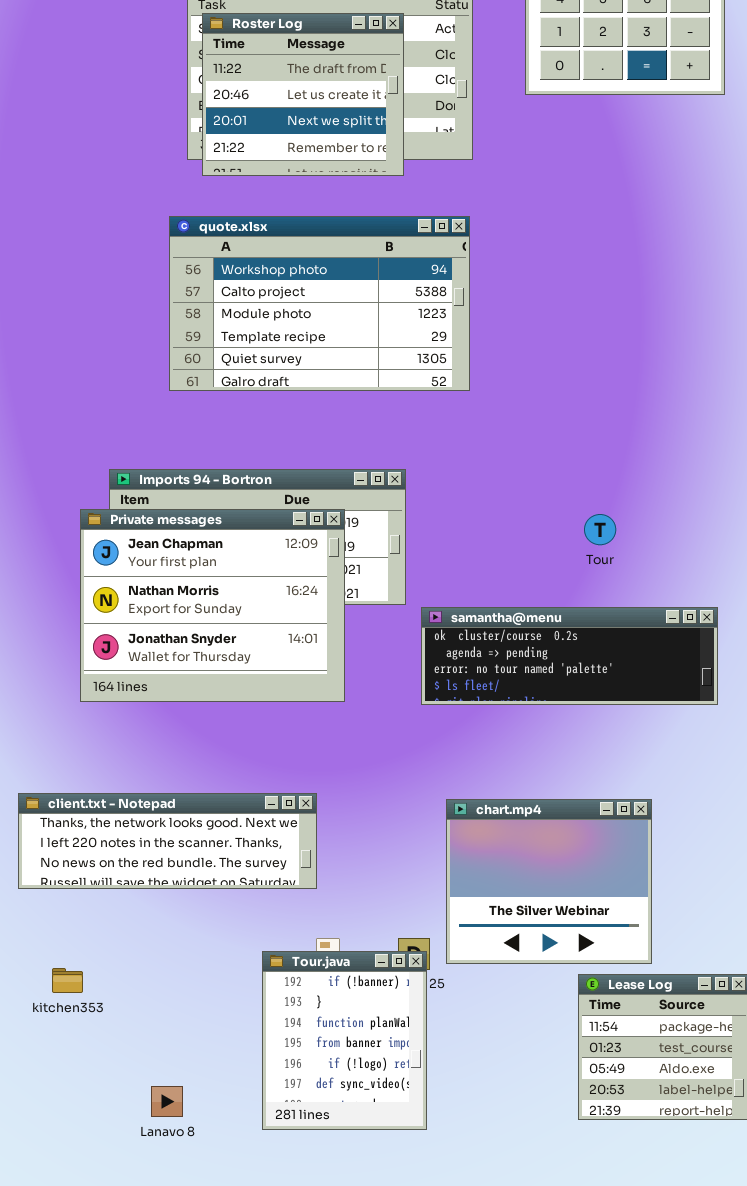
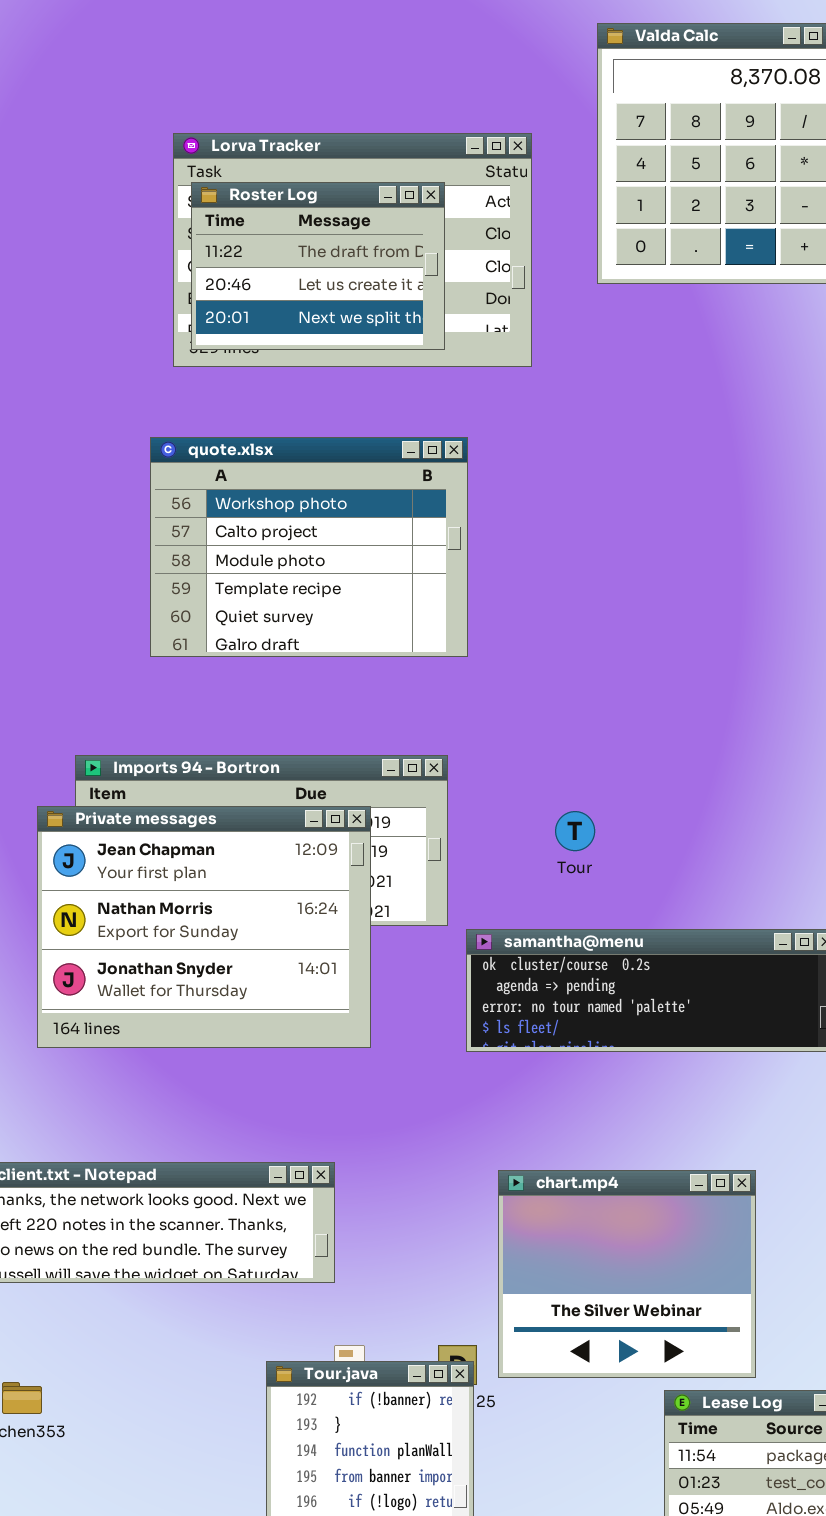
Roster Log: [202,13,404,176] -> [191,182,445,350], resized
quote.xlsx: [169,216,470,391] -> [150,437,468,657], resized
Tour: [584,514,616,545] -> [555,811,595,851], moved

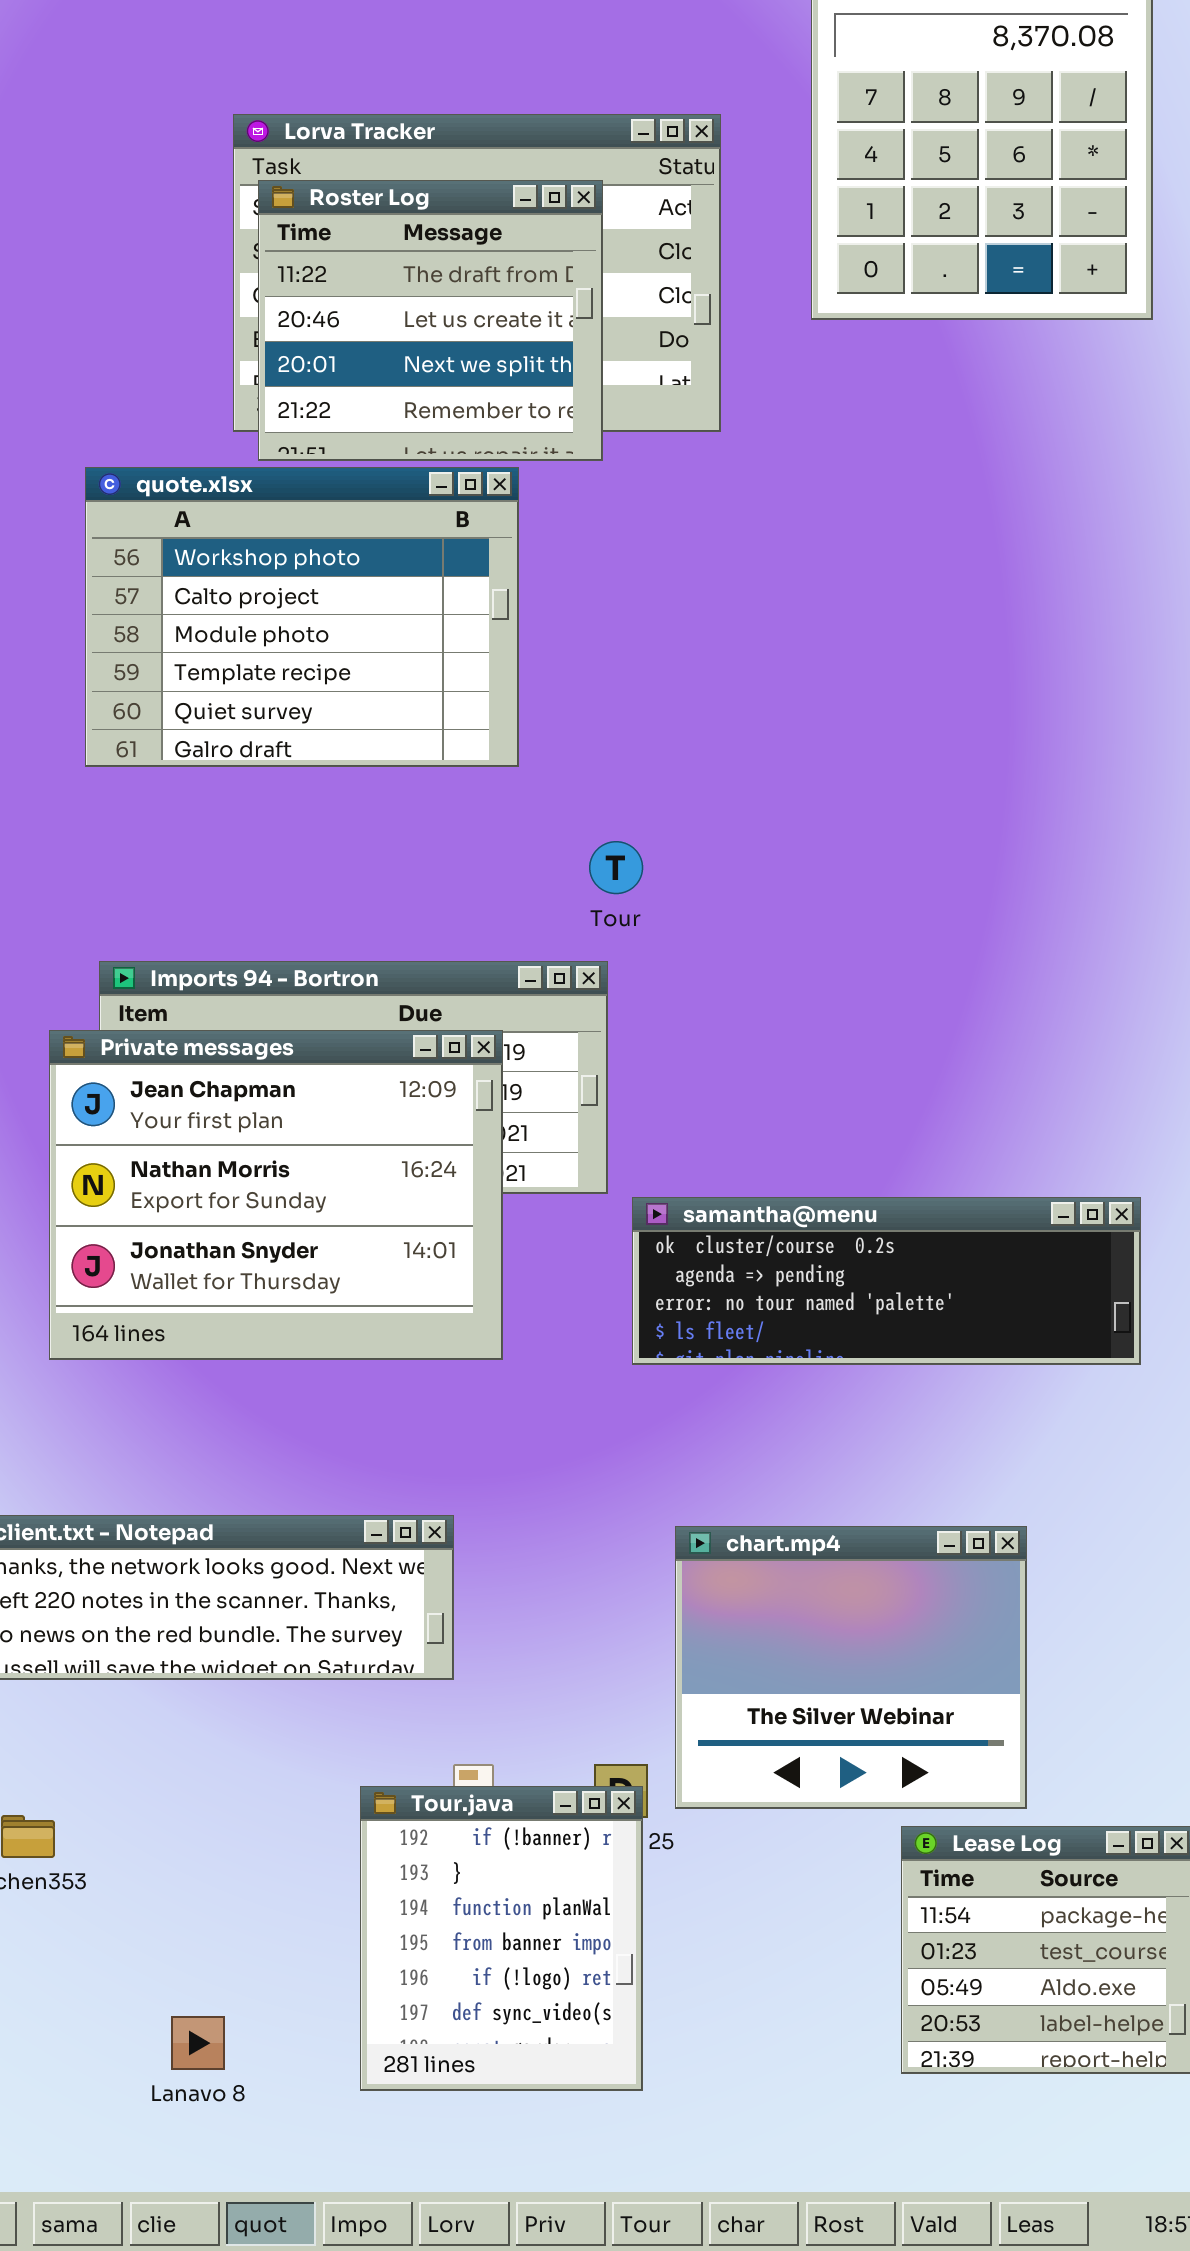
Roster Log: [191,182,445,350] -> [258,180,603,461], resized
quote.xlsx: [150,437,468,657] -> [85,467,519,767], moved
Tour: [555,811,595,851] -> [589,841,643,894], moved

